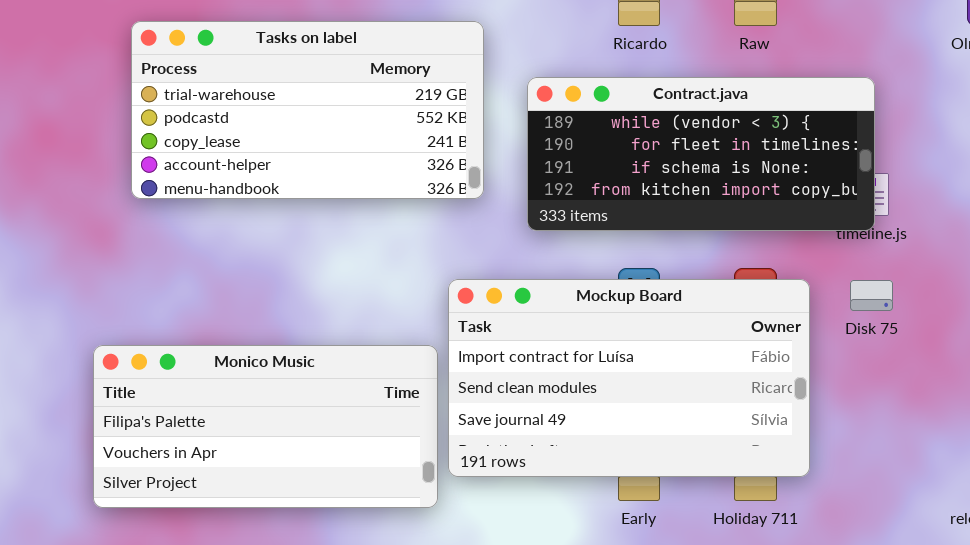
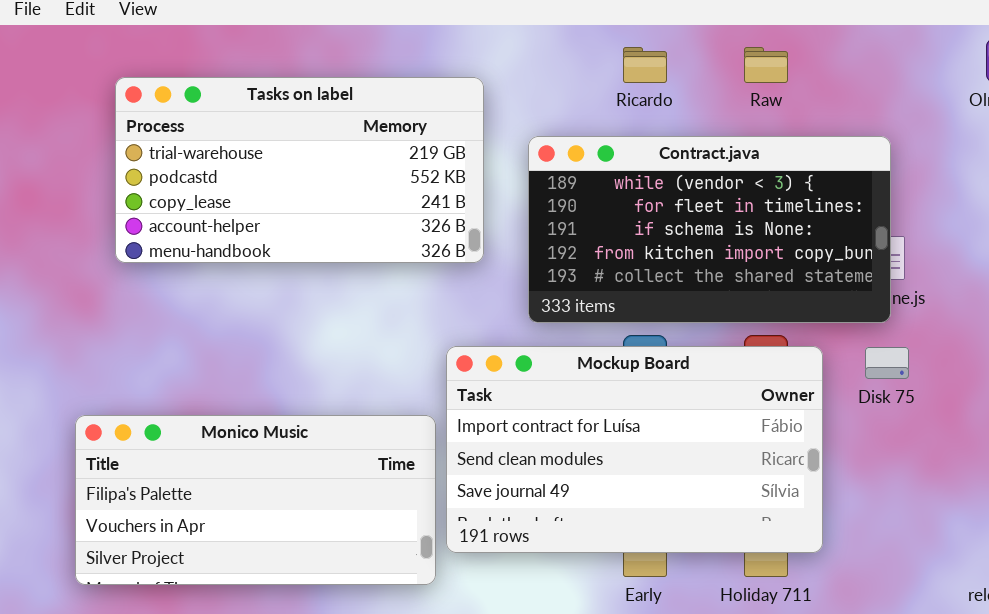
Contract.java: [527,77,875,231] -> [528,136,891,323], resized

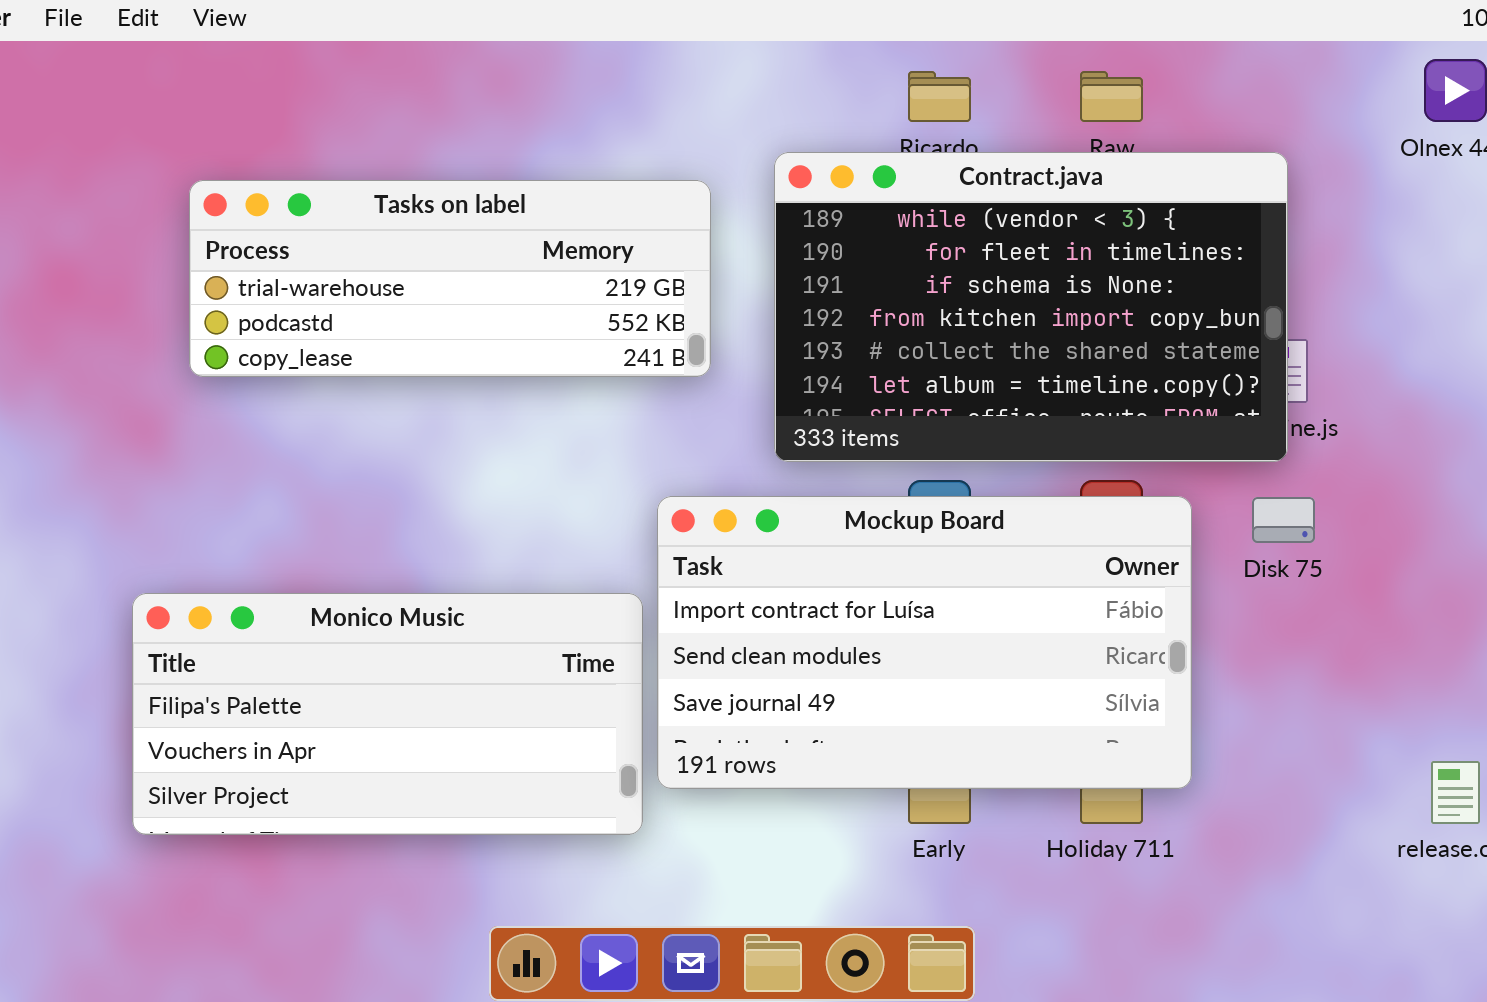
Tasks on label: [115,77,484,263] -> [189,180,711,377], resized
Contract.java: [528,136,891,323] -> [774,152,1288,462], resized

